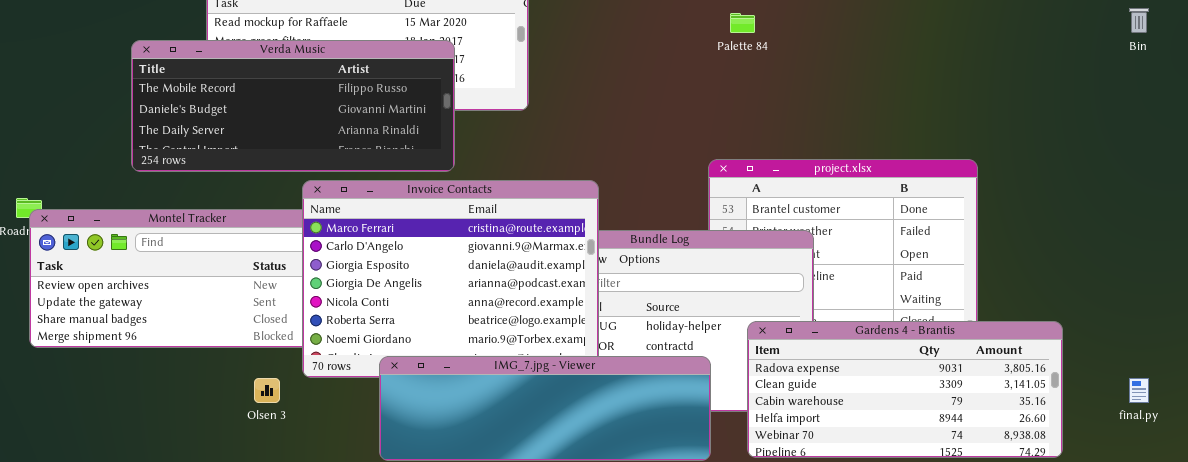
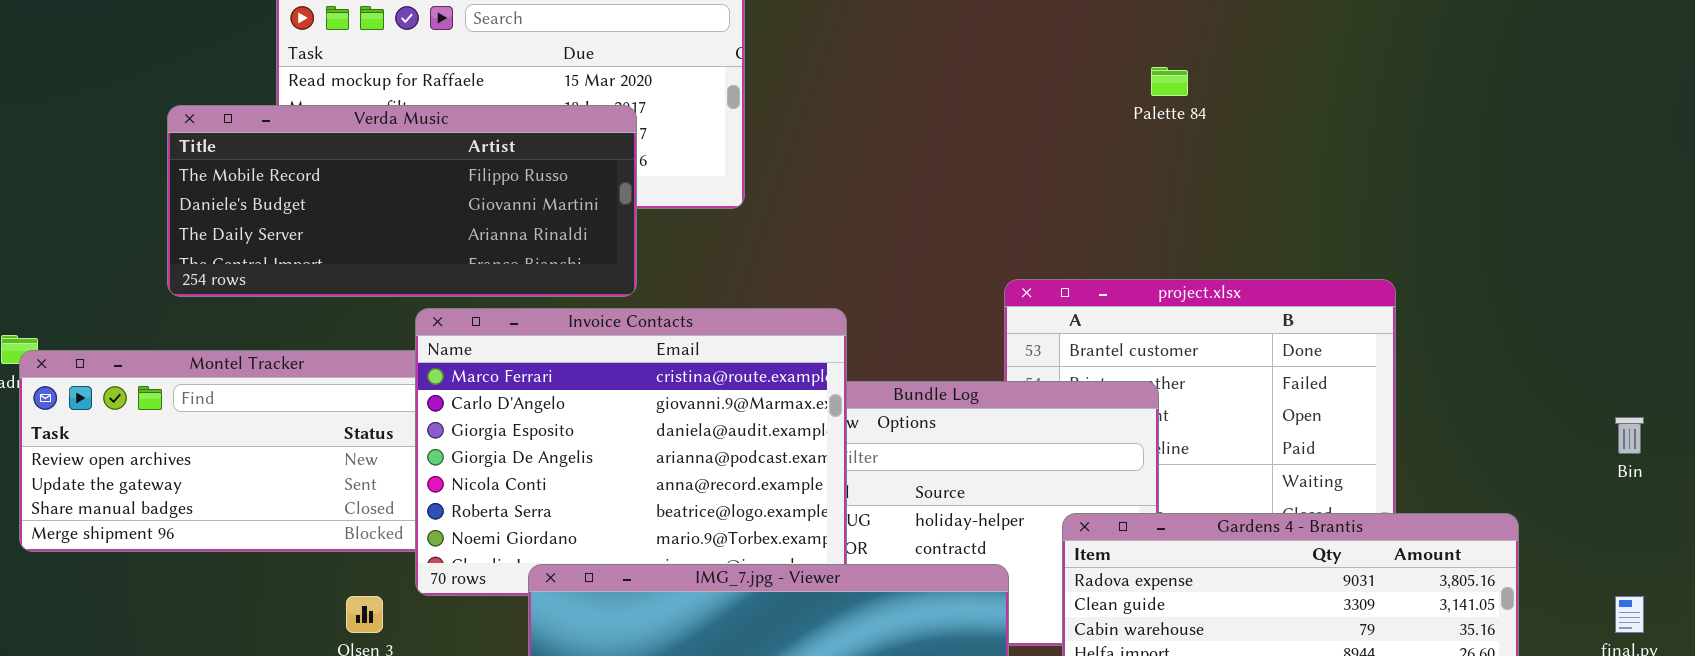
Bin: [1129,8,1149,33] -> [1615,417,1644,454], moved
Palette 84: [730,13,755,33] -> [1151,67,1188,96], moved

